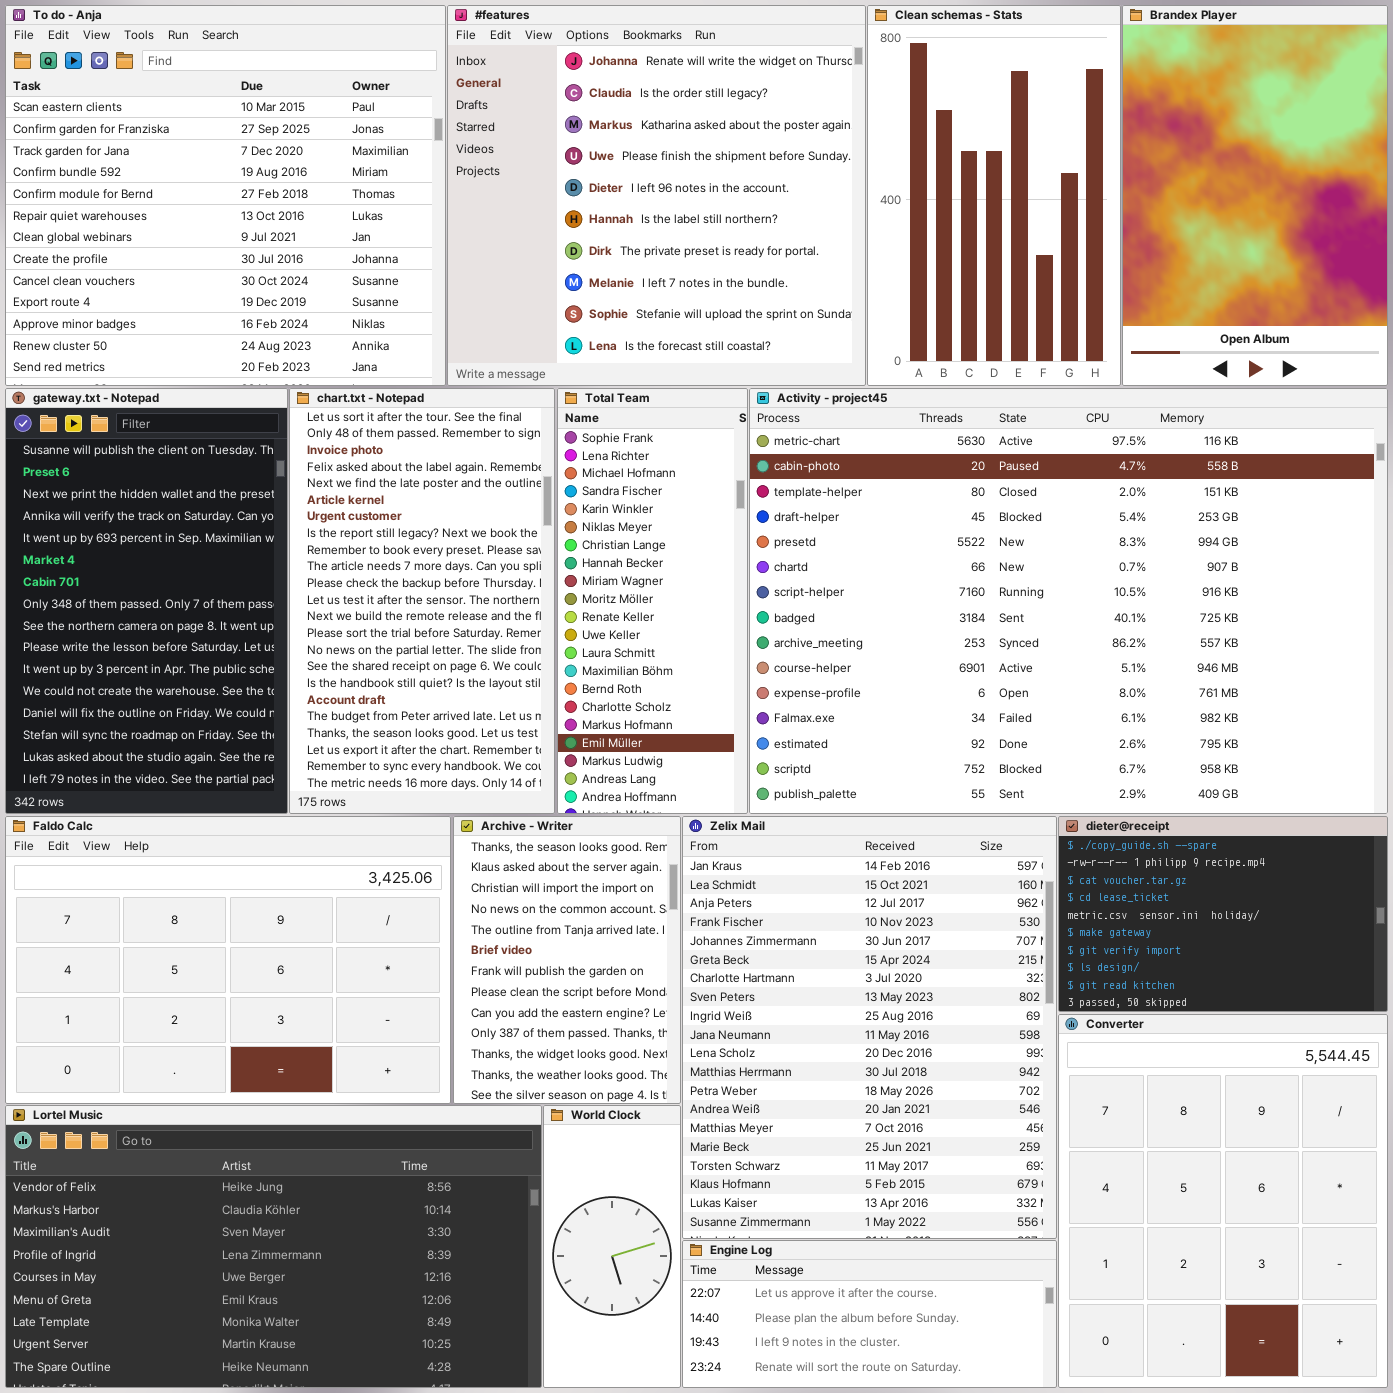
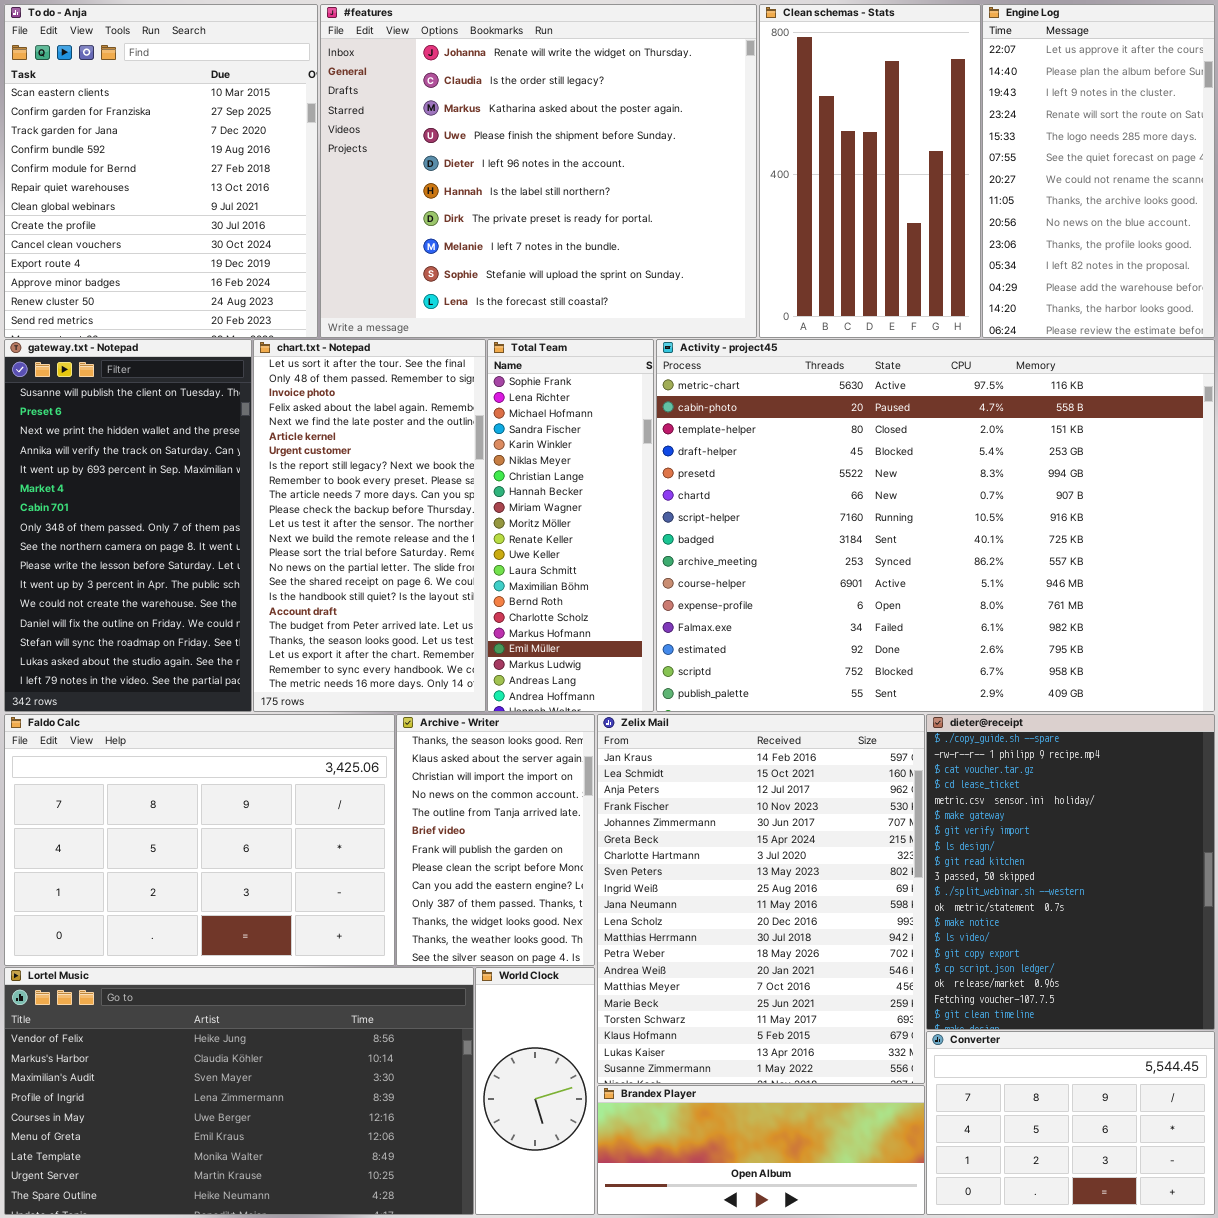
To do - Anja: [5,5,446,386] -> [4,4,318,338], resized
#features: [447,5,866,386] -> [320,4,757,338], resized
Brandex Player: [1122,5,1388,386] -> [597,1085,925,1215], moved, resized
dieter@receipt: [1058,816,1388,1012] -> [926,714,1215,1030], resized
Converter: [1058,1014,1388,1388] -> [926,1031,1215,1215], resized
Engine Log: [682,1240,1057,1388] -> [982,4,1215,338], moved, resized

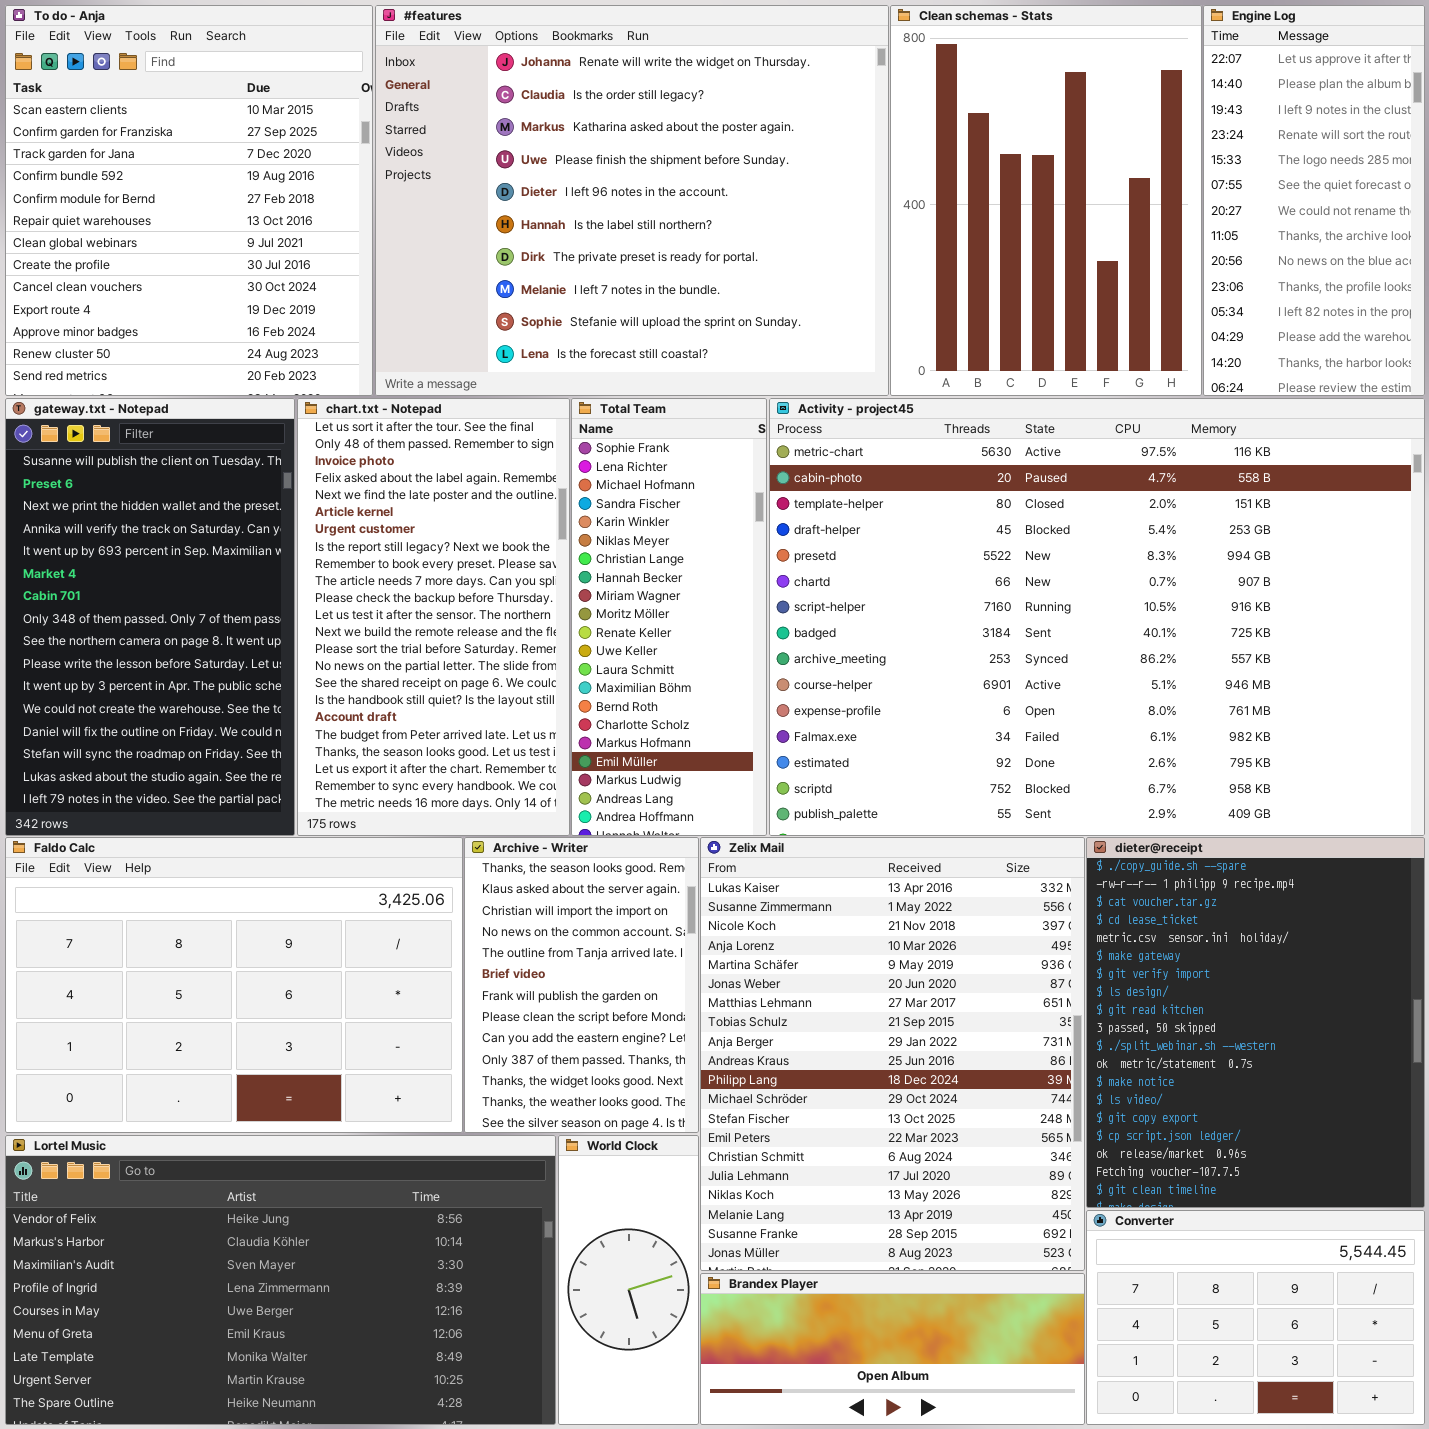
Clean schemas - Stats: [759,4,981,338] -> [890,5,1202,396], resized
Engine Log: [982,4,1215,338] -> [1203,5,1425,396], resized
Zelix Mail: [597,714,925,1084] -> [700,837,1085,1271], scrolled down 18 rows

